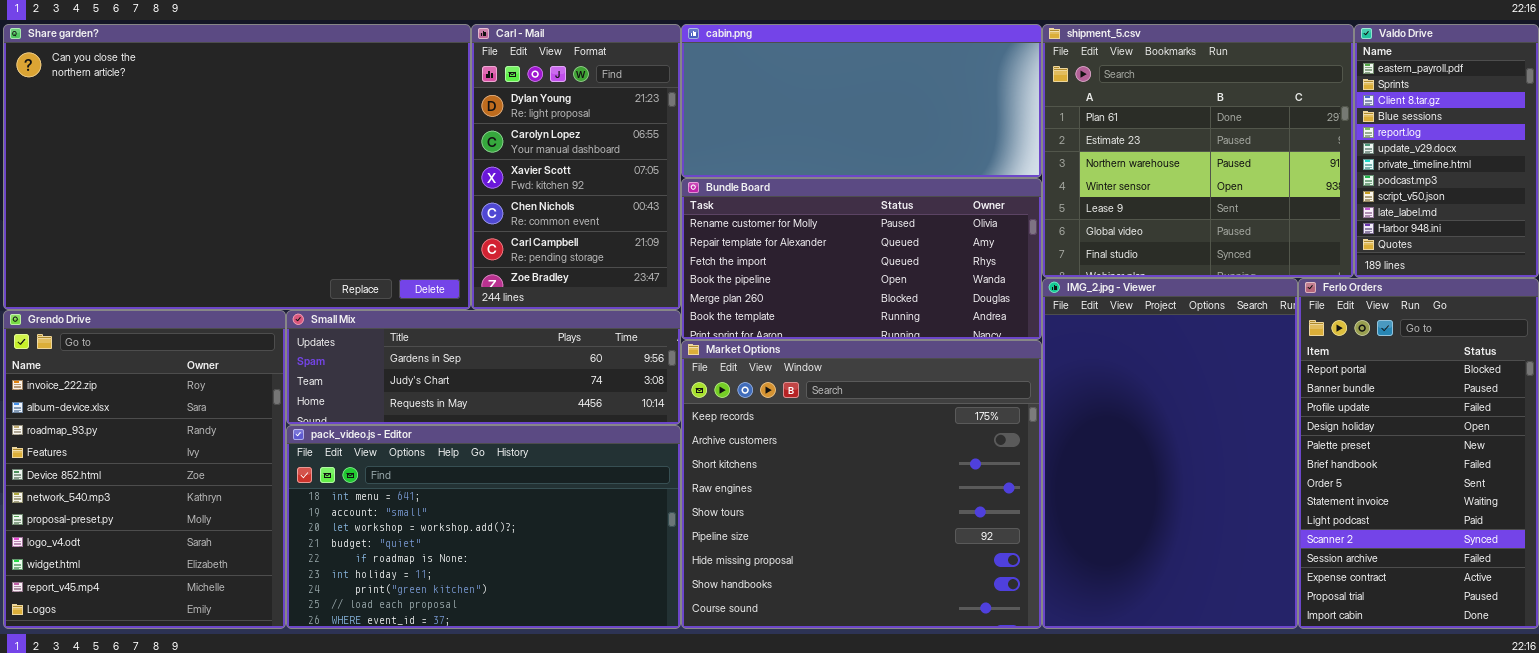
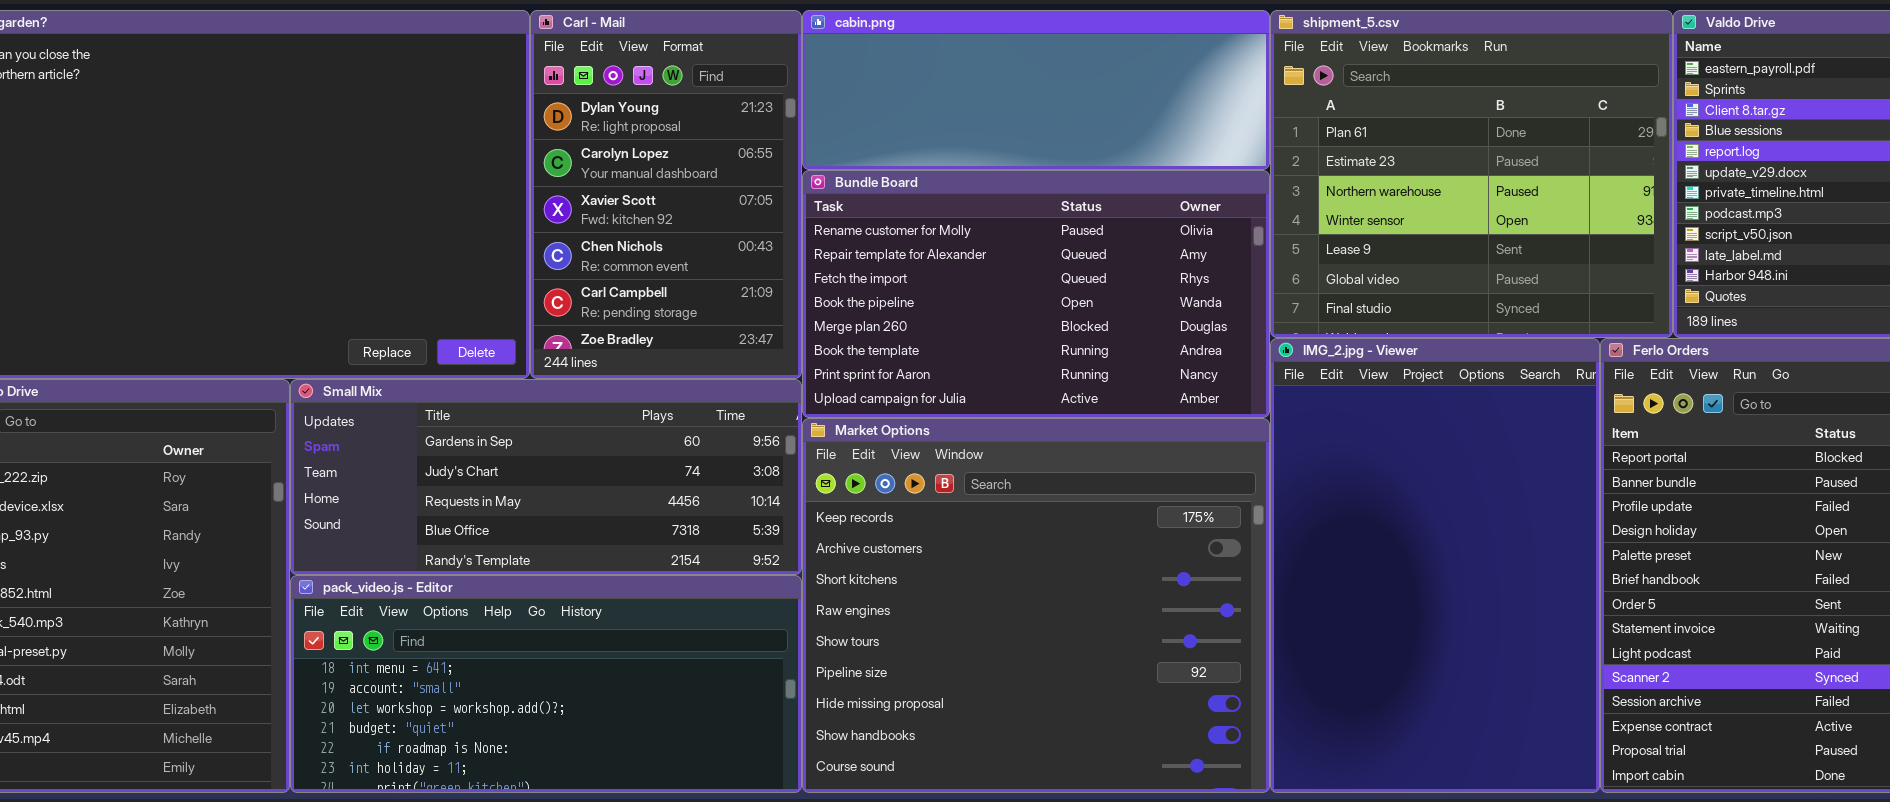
cabin.png: [681,24,1042,178] -> [802,10,1270,170], resized
Bundle Board: [681,178,1042,340] -> [802,170,1270,418], resized
Small Mix: [286,310,681,425] -> [290,379,802,575], resized
pack_video.js - Editor: [286,425,681,629] -> [290,575,802,793], resized

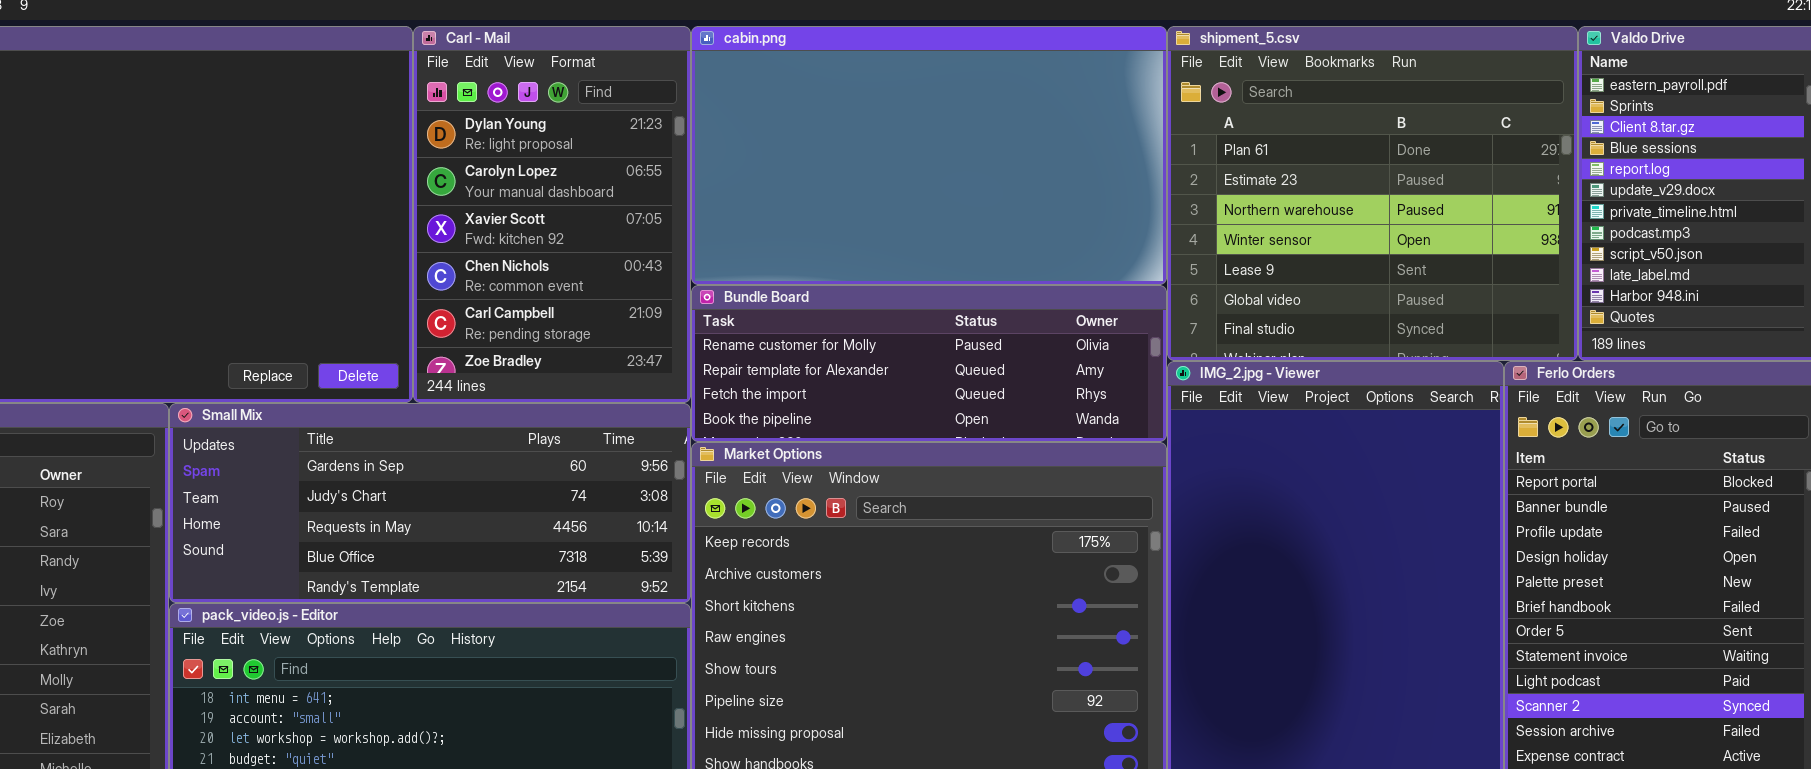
cabin.png: [802,10,1270,170] -> [691,26,1167,285], resized
Bundle Board: [802,170,1270,418] -> [691,285,1167,442], resized

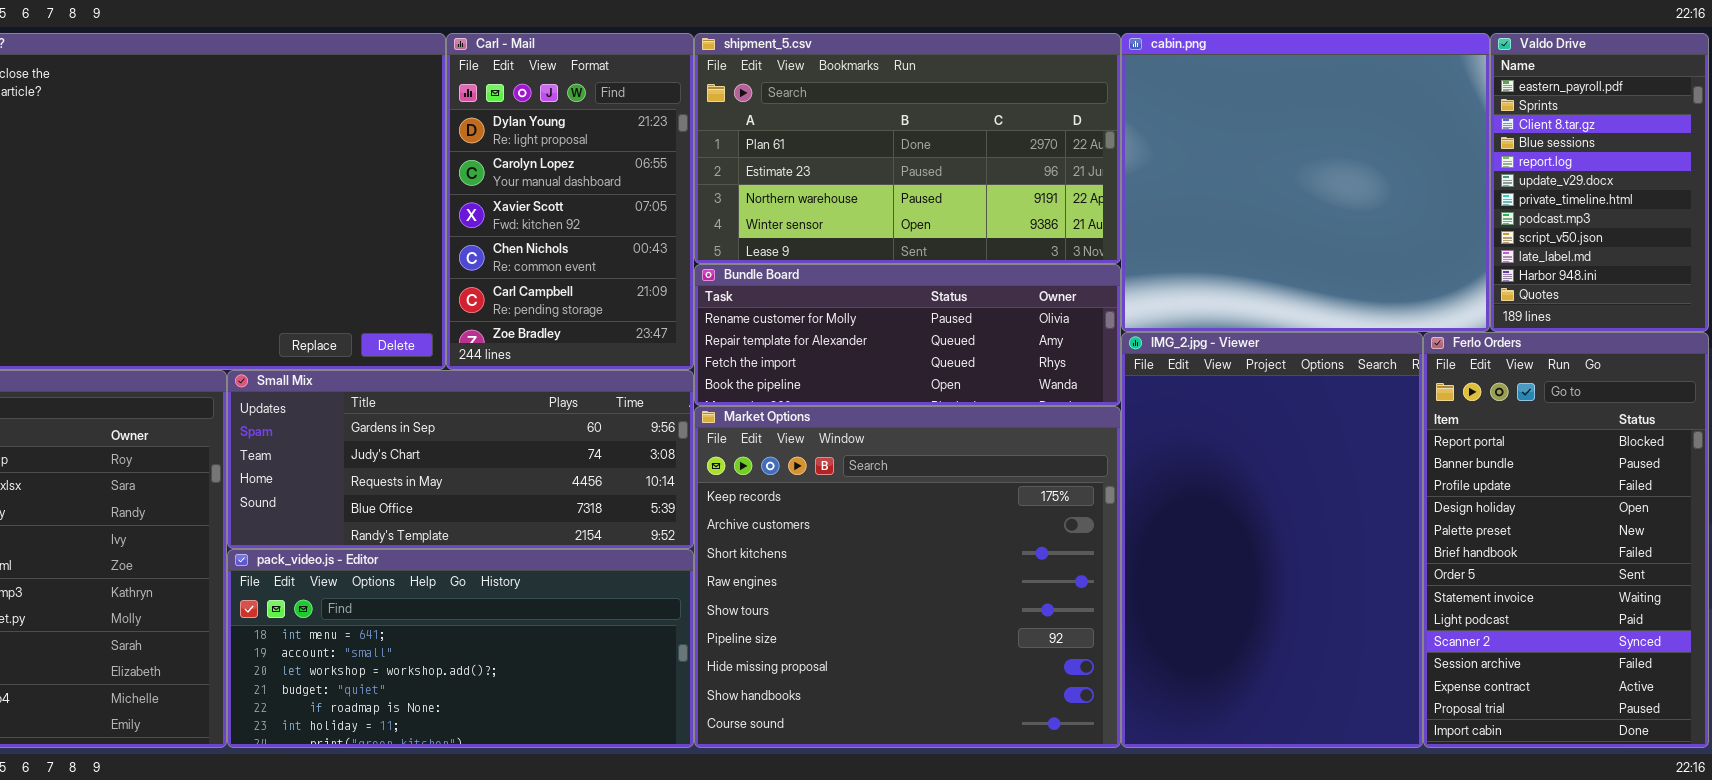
cabin.png: [691,26,1167,285] -> [1121,33,1490,332], moved, resized
shipment_5.csv: [1167,26,1578,361] -> [694,33,1121,264], moved, resized

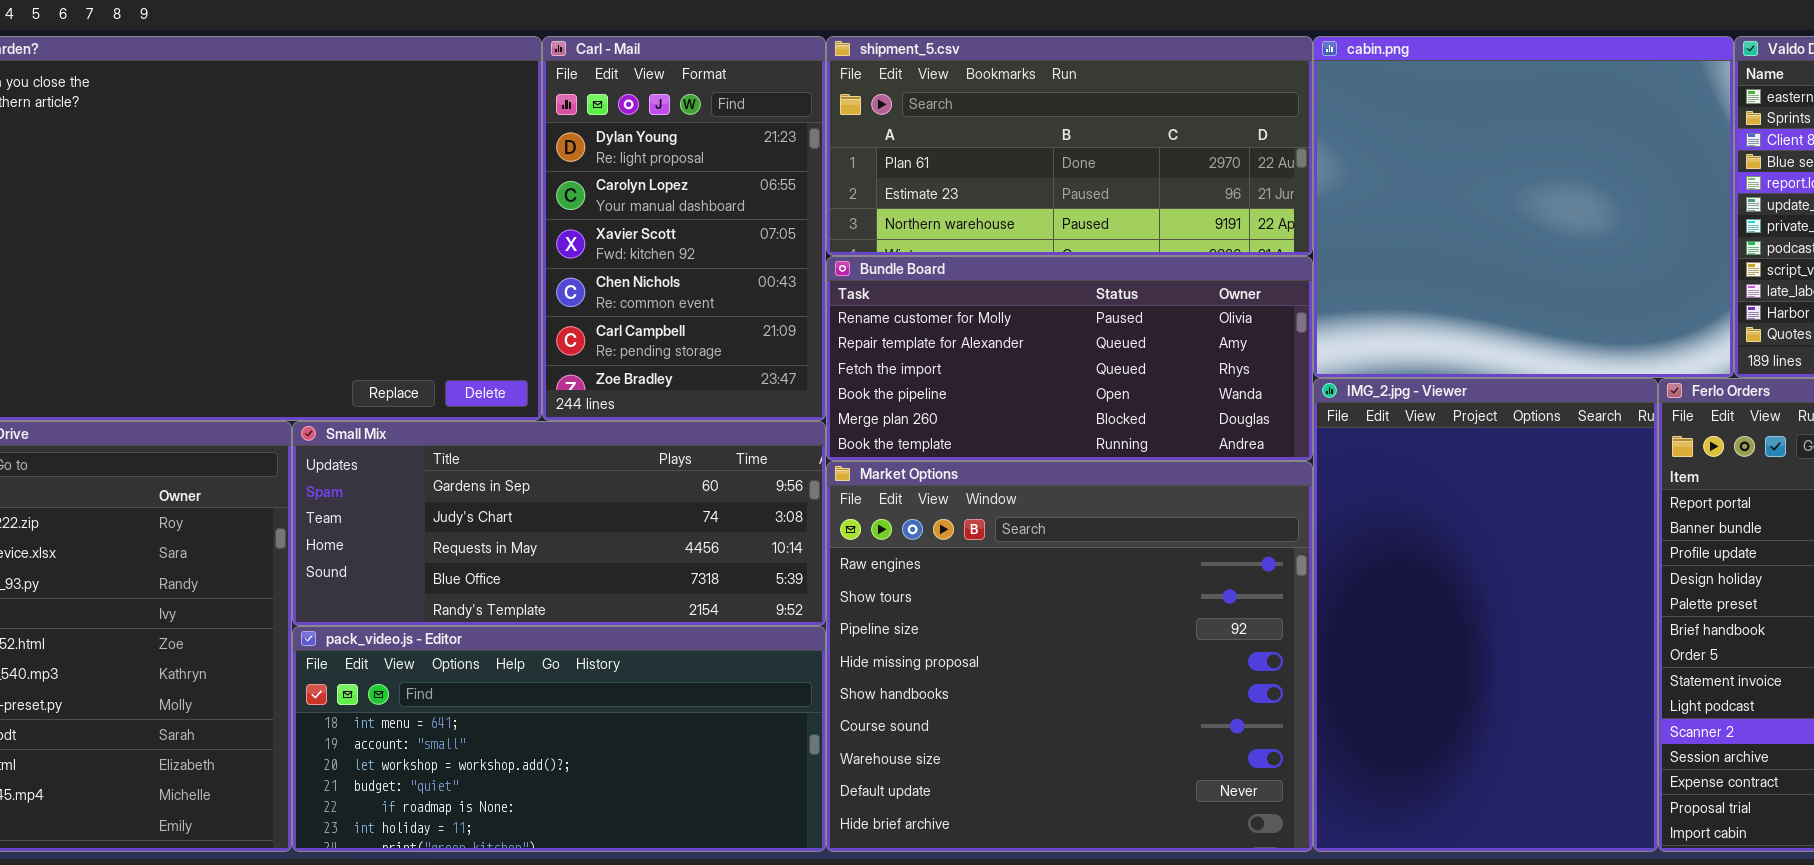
shipment_5.csv: [694,33,1121,264] -> [826,36,1313,256], resized
Bundle Board: [694,264,1121,406] -> [826,256,1313,461], resized
Market Options: [694,406,1121,748] -> [826,461,1313,852], scrolled down 3 rows

